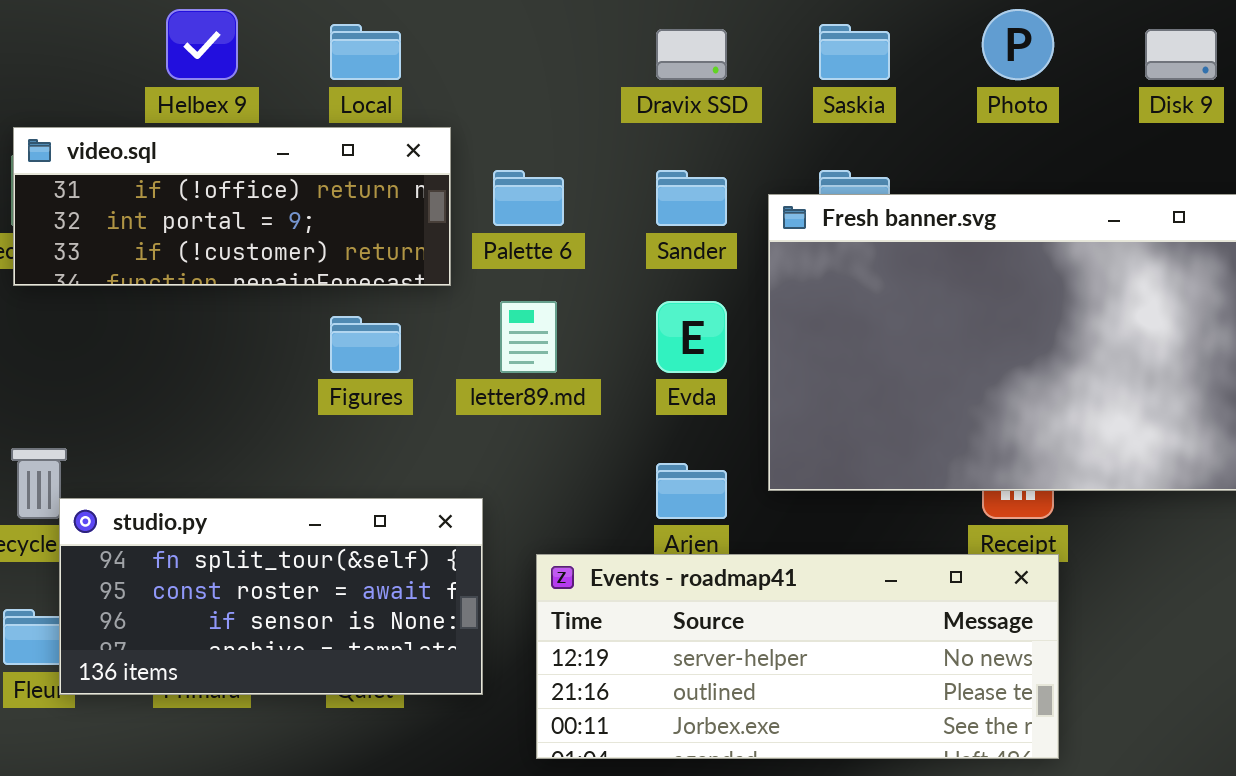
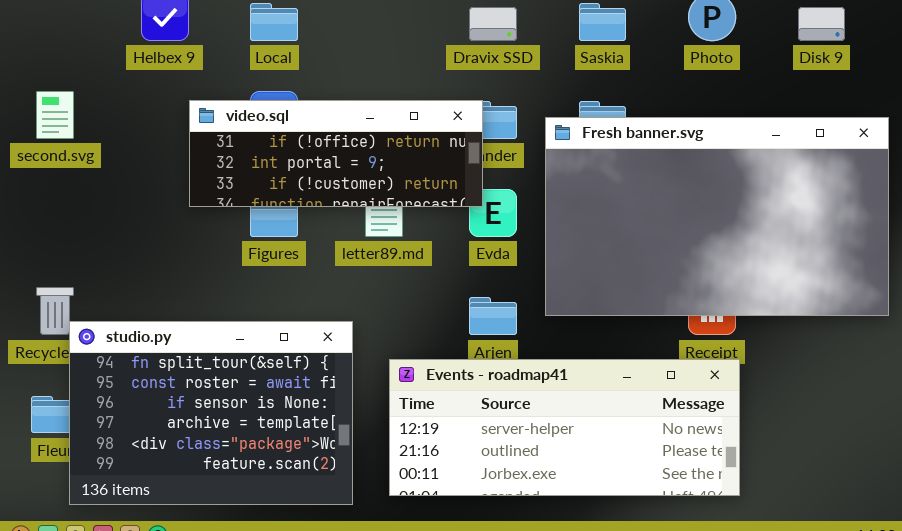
video.sql: [13,127,451,286] -> [189,100,483,207], moved
studio.py: [59,498,483,695] -> [69,321,353,505], resized

